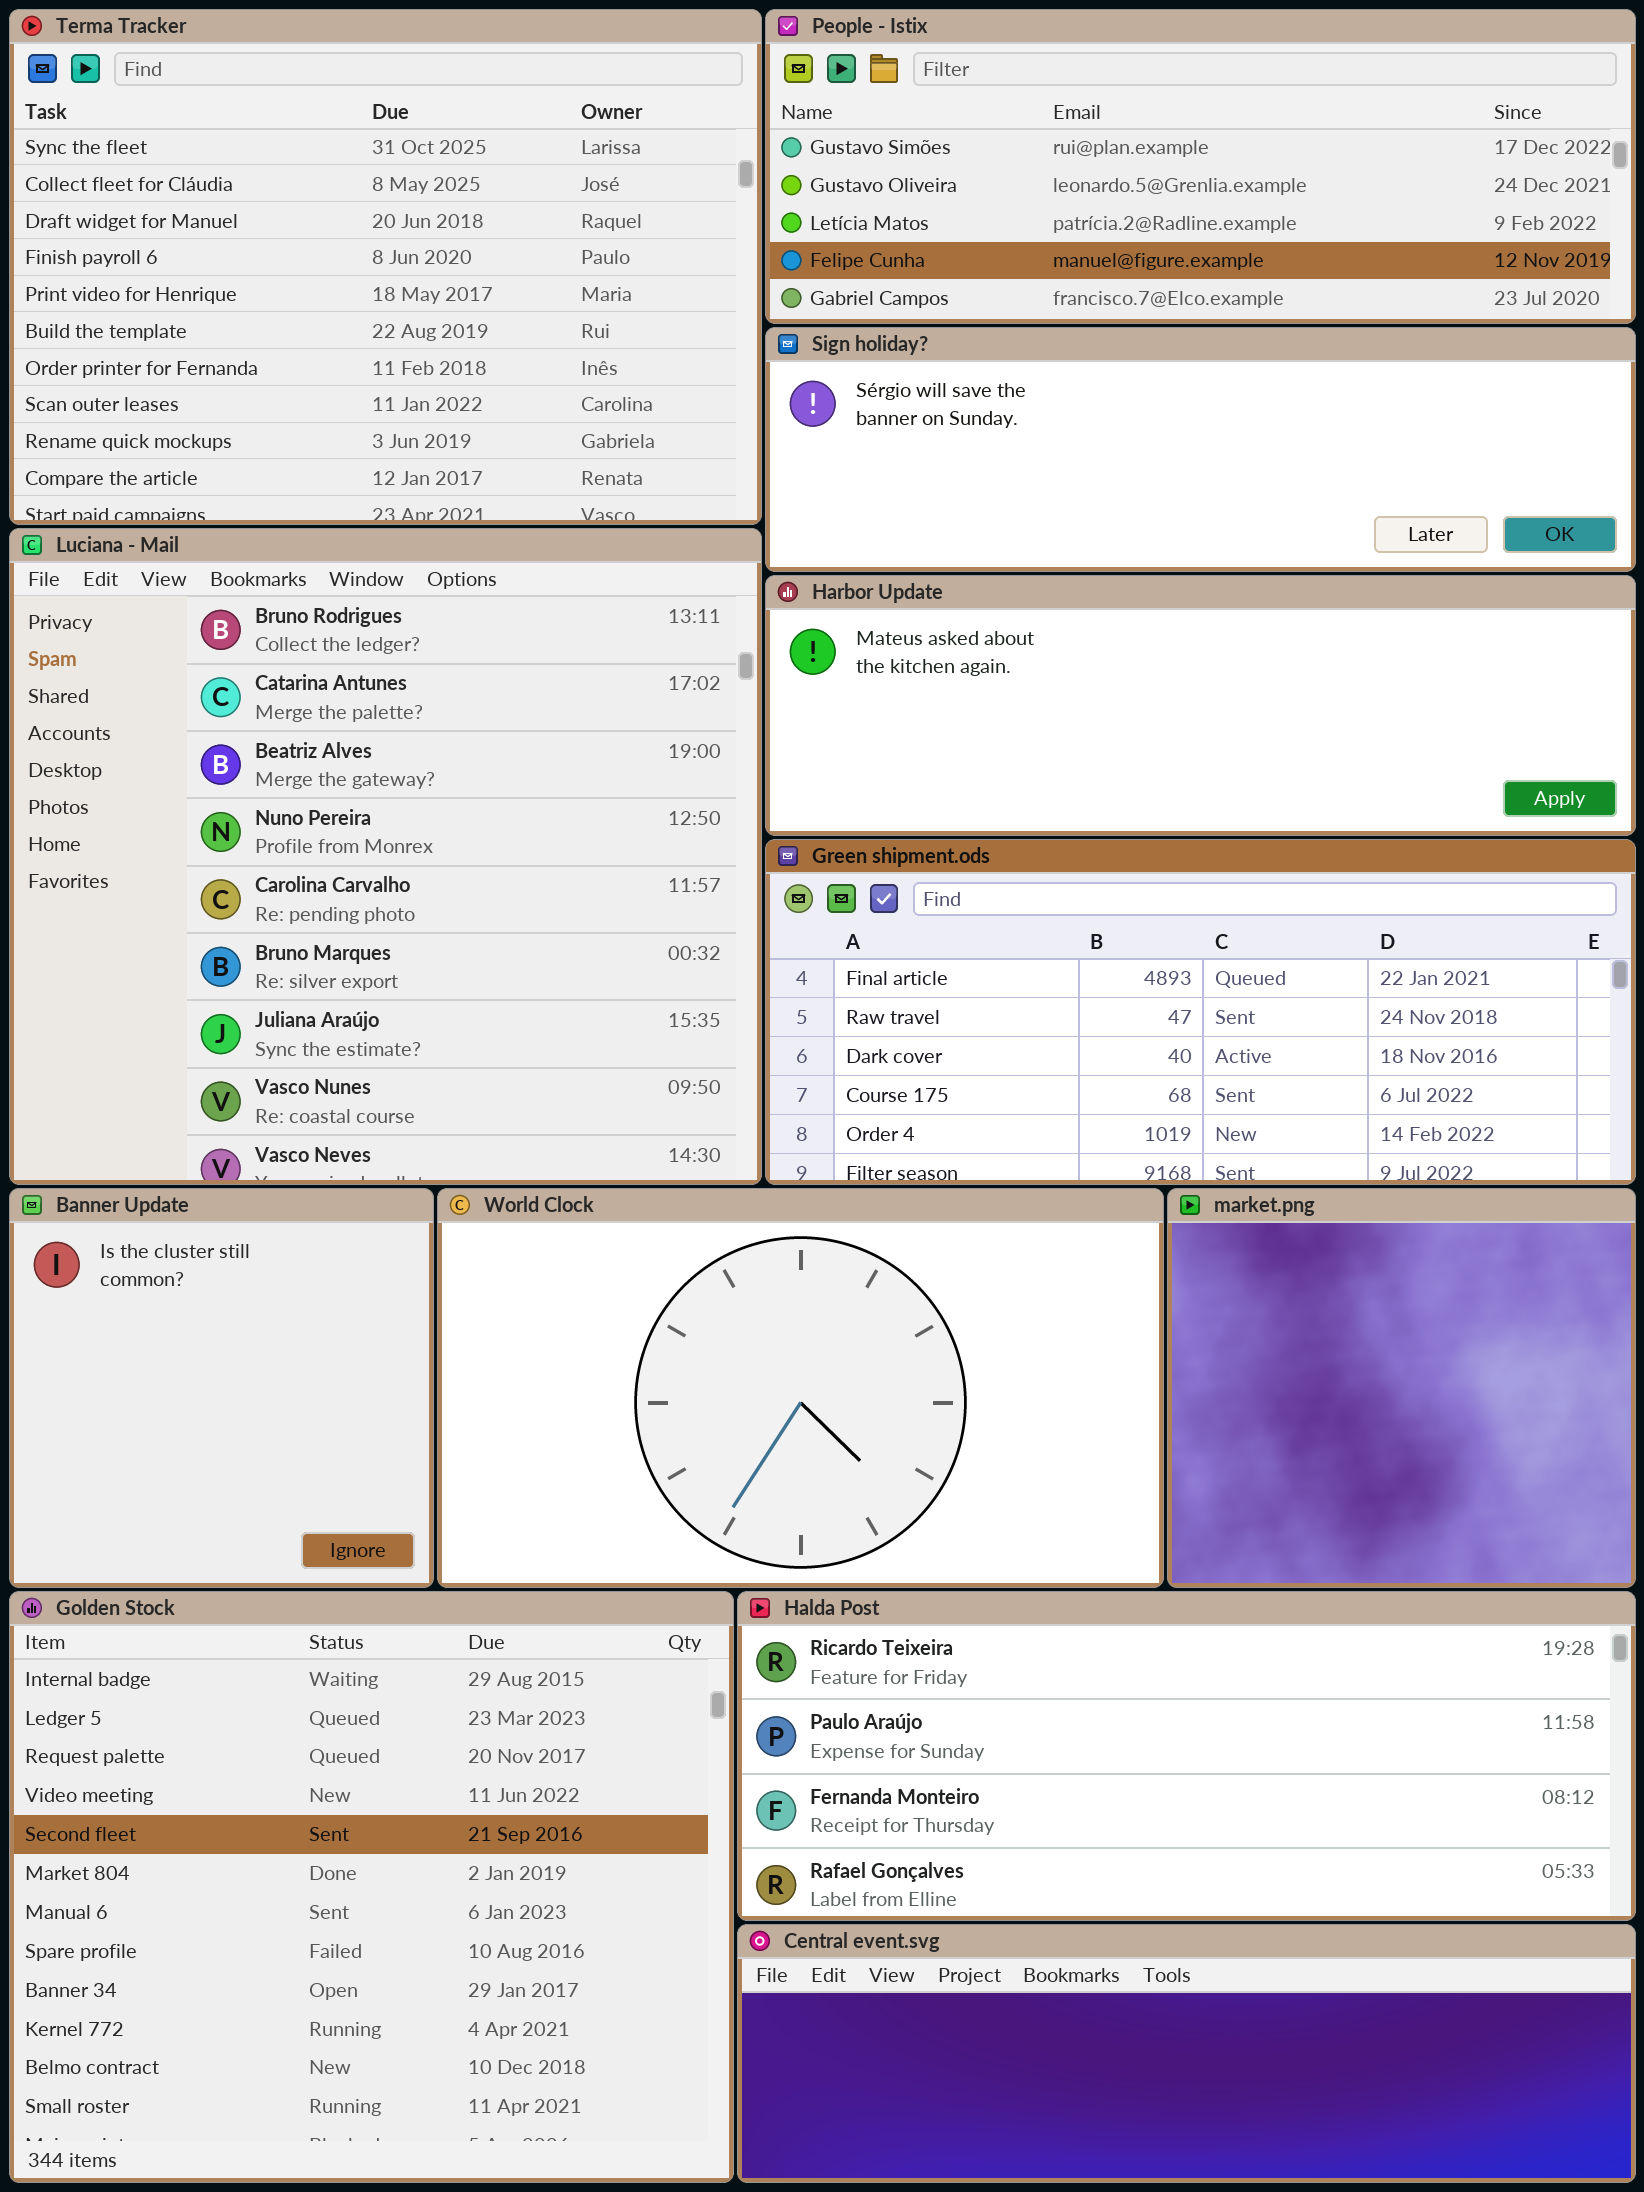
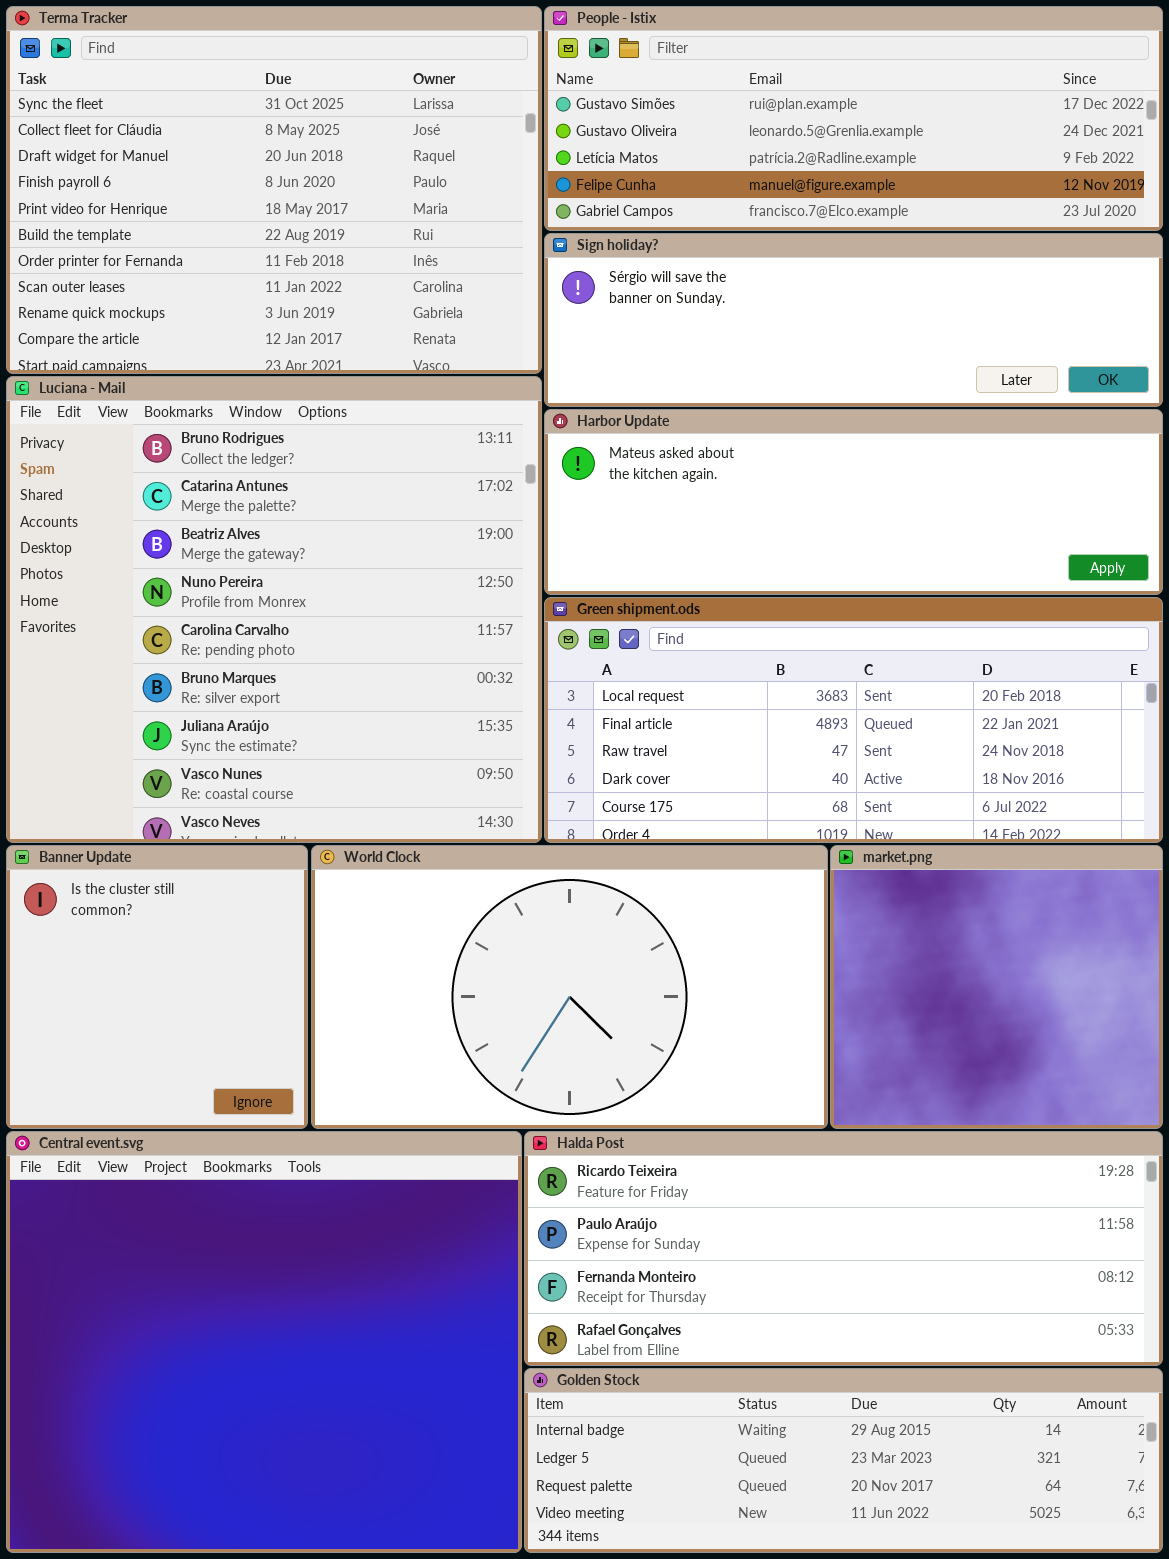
Green shipment.ods: [765,839,1636,1185] -> [544,597,1163,843], scrolled up 1 row
Golden Stock: [9,1591,734,2183] -> [524,1368,1163,1553], moved, resized
Central event.svg: [737,1924,1636,2183] -> [6,1131,522,1553], moved, resized

